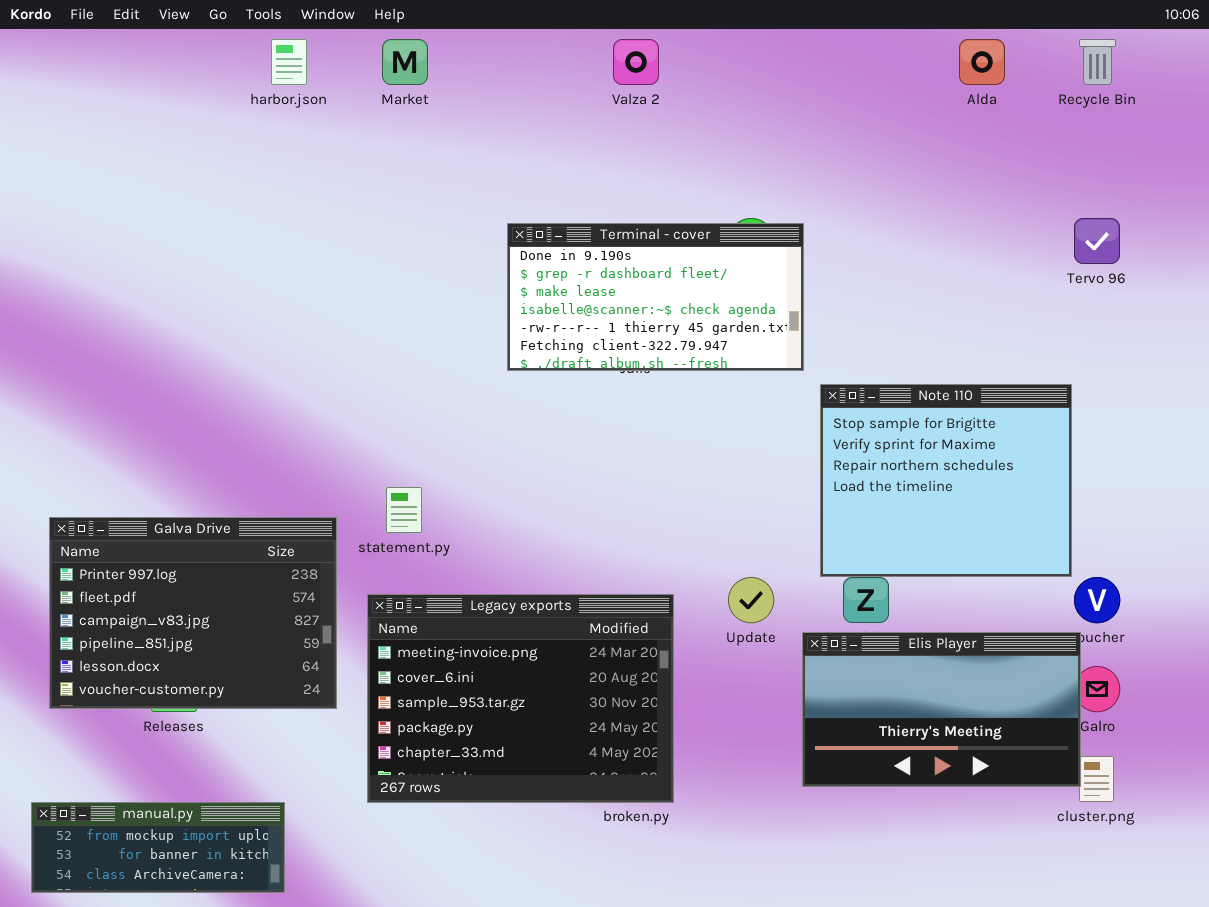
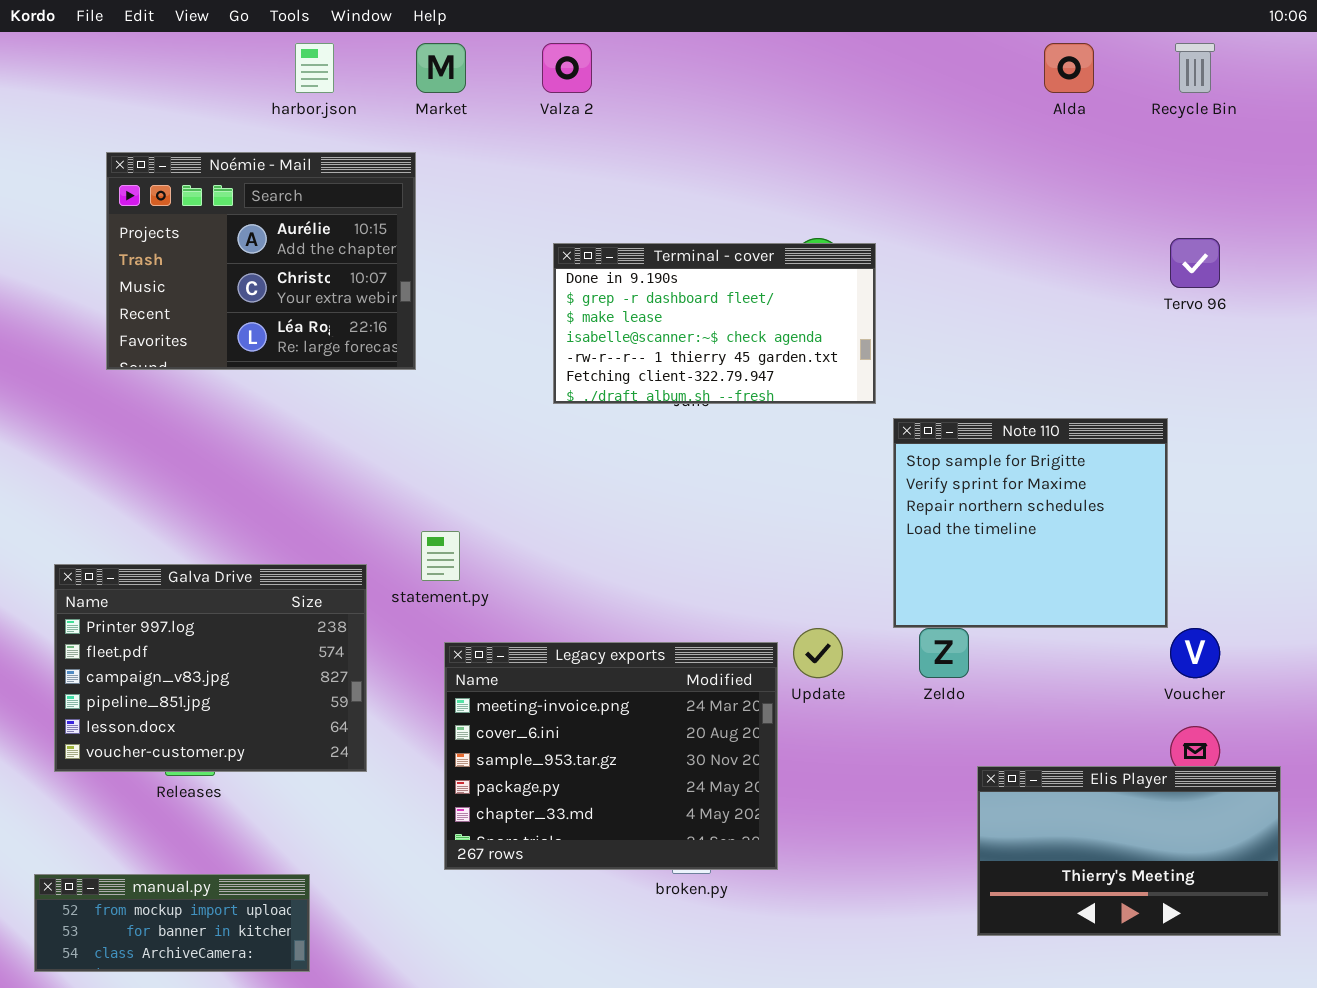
Valza 2: [613,39,659,85] -> [542,43,592,93], moved
Noémie - Mail: none -> [106,152,416,370], opened
Legacy exports: [367,594,674,803] -> [444,642,778,870], moved
Elis Player: [802,632,1081,787] -> [977,766,1281,936], moved

